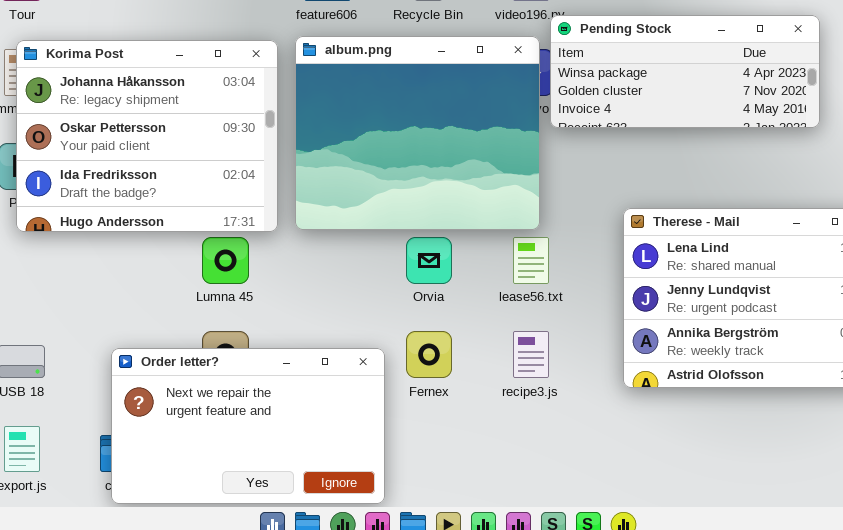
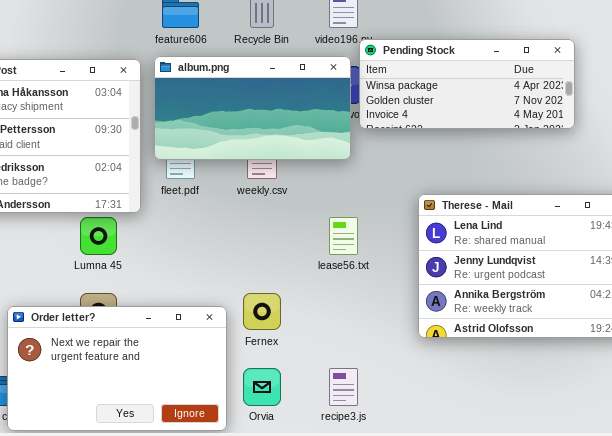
album.png: [295,36,540,230] -> [154,56,351,160], resized
Orvia: [406,237,452,284] -> [243,368,281,406], moved
recipe3.js: [513,331,549,378] -> [329,368,358,406], moved

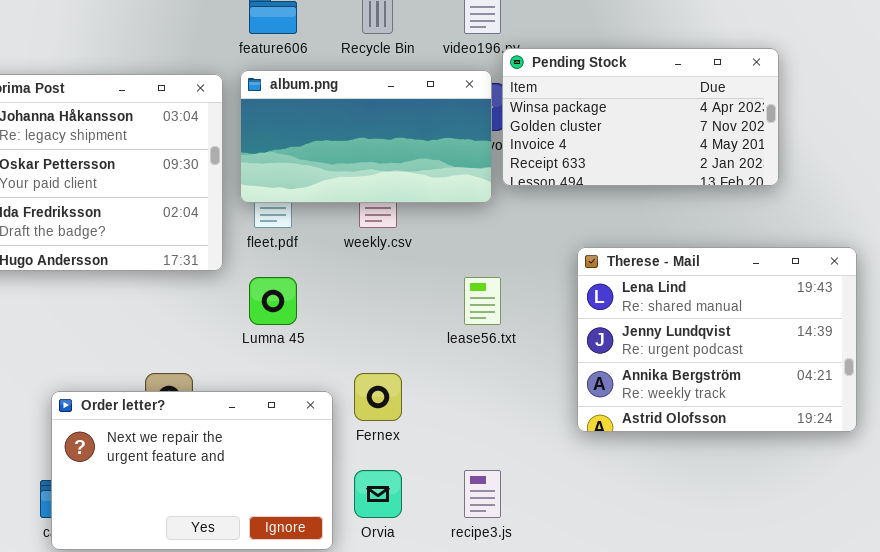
Pending Stock: [359,39,575,129] -> [502,48,779,186], resized
Lumna 45: [80,217,117,255] -> [249,277,297,325], moved

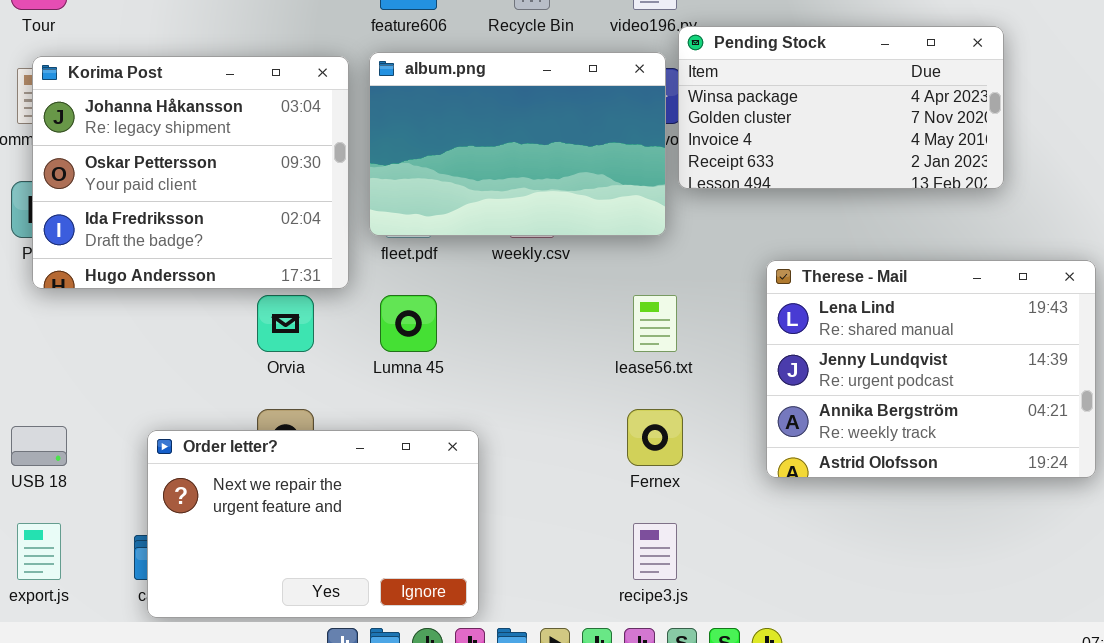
album.png: [240,70,492,203] -> [369,52,666,236], resized
Fernex: [354,373,402,421] -> [627,409,683,466], moved
Orvia: [354,470,402,518] -> [257,295,314,352], moved

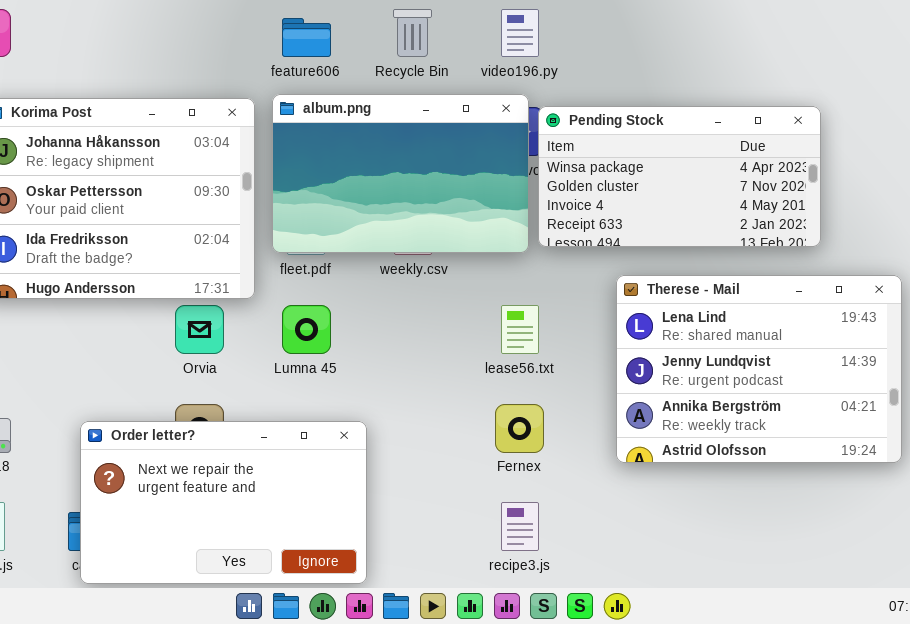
Pending Stock: [678,26,1004,189] -> [538,106,821,247], moved

